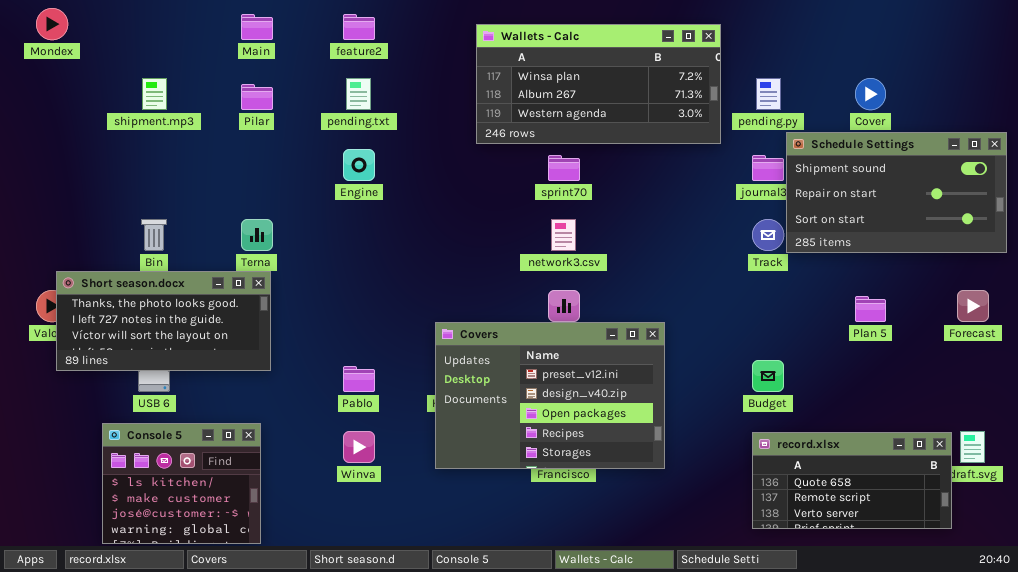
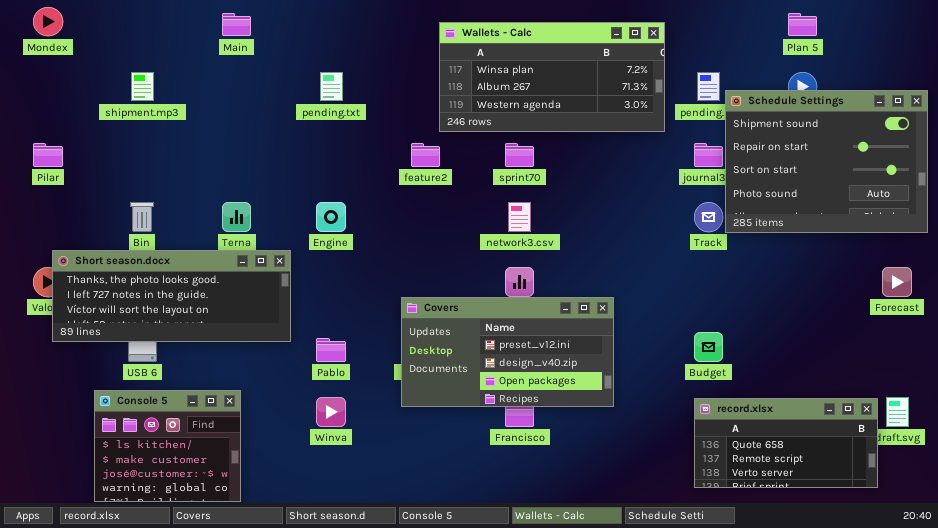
feature2: [343,14,375,40] -> [411,143,440,167], moved
Pilar: [241,84,273,110] -> [33,143,63,167], moved
Schedule Settings: [786,132,1007,253] -> [725,90,928,233], resized
Engine: [343,149,375,181] -> [316,202,346,232], moved
Short season.docx: [56,271,271,371] -> [52,250,291,342], resized
Plan 5: [855,296,886,322] -> [788,13,817,36], moved
Covers: [435,322,665,469] -> [401,297,614,407], resized

